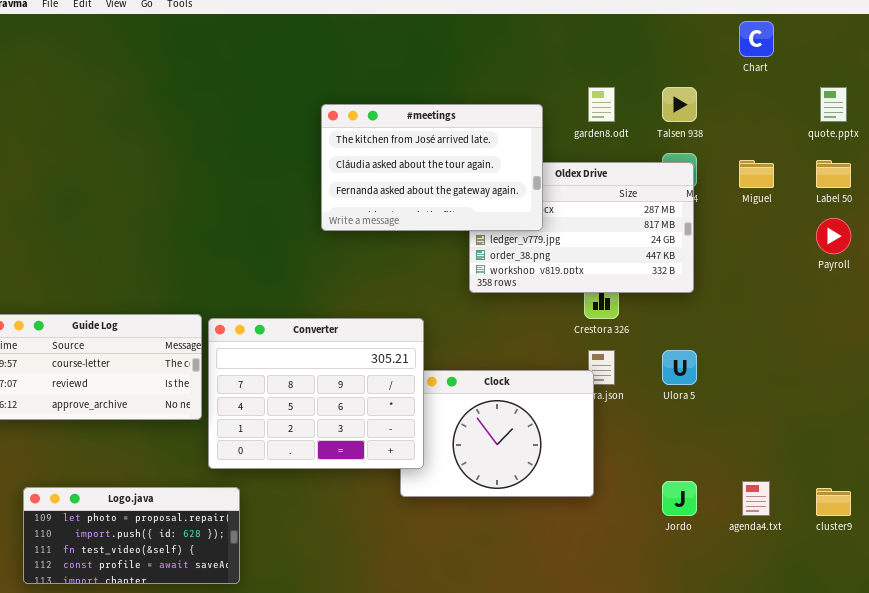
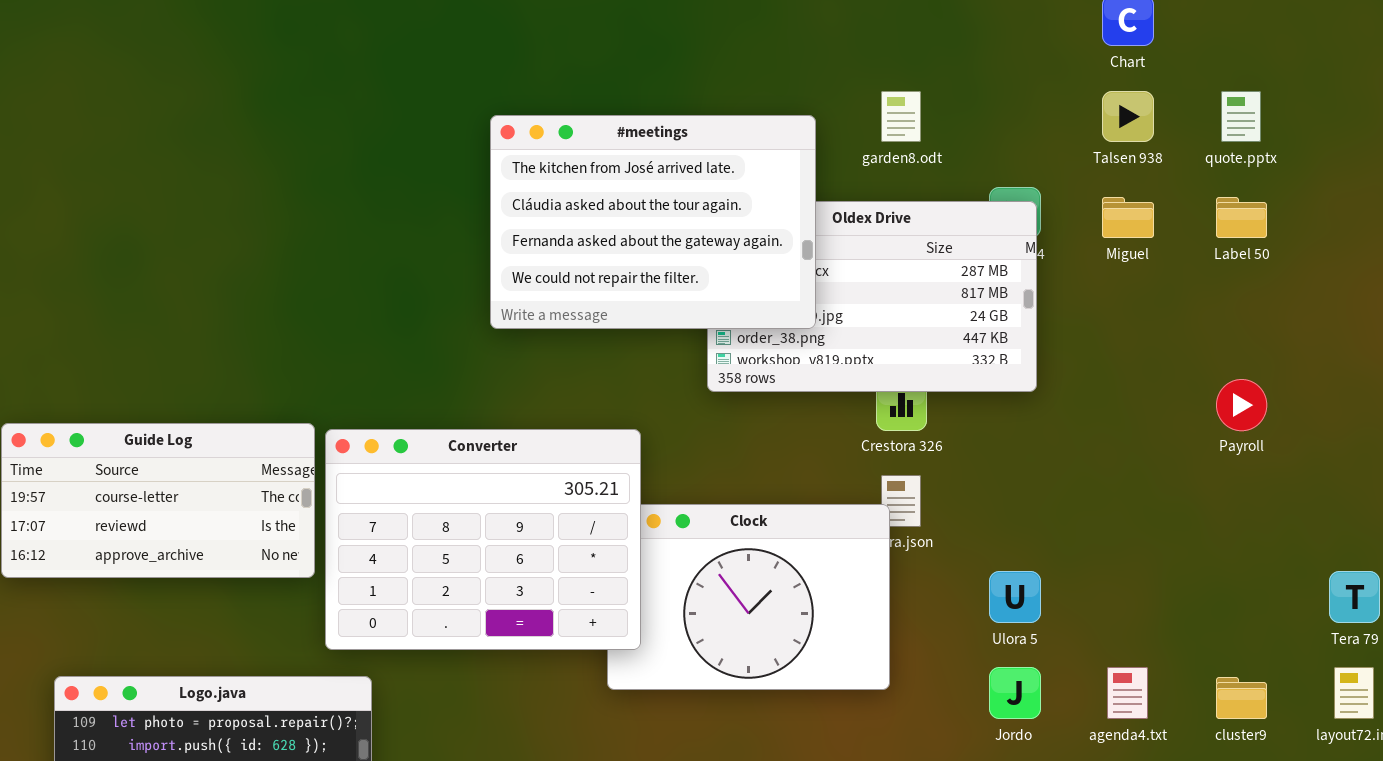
Talsen 938: [662,87,697,122] -> [1102,91,1154,142], moved
#meetings: [321,104,543,231] -> [490,115,816,329], resized
Payroll: [816,218,851,254] -> [1216,379,1267,431], moved
Ulora 5: [662,350,697,385] -> [989,571,1041,623], moved

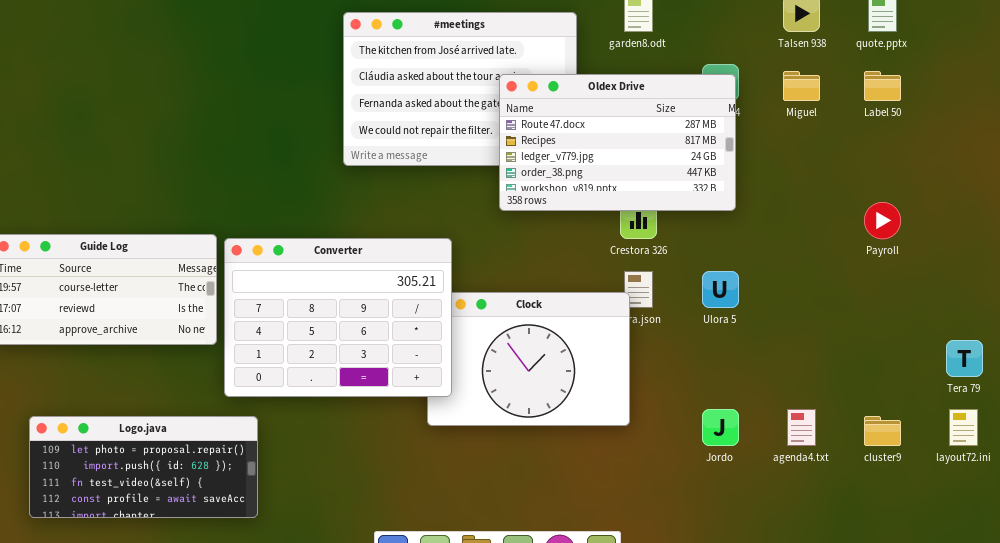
Oldex Drive: [707,201,1037,392] -> [499,74,736,211], raised
Ulora 5: [989,571,1041,623] -> [702,271,739,308], moved

